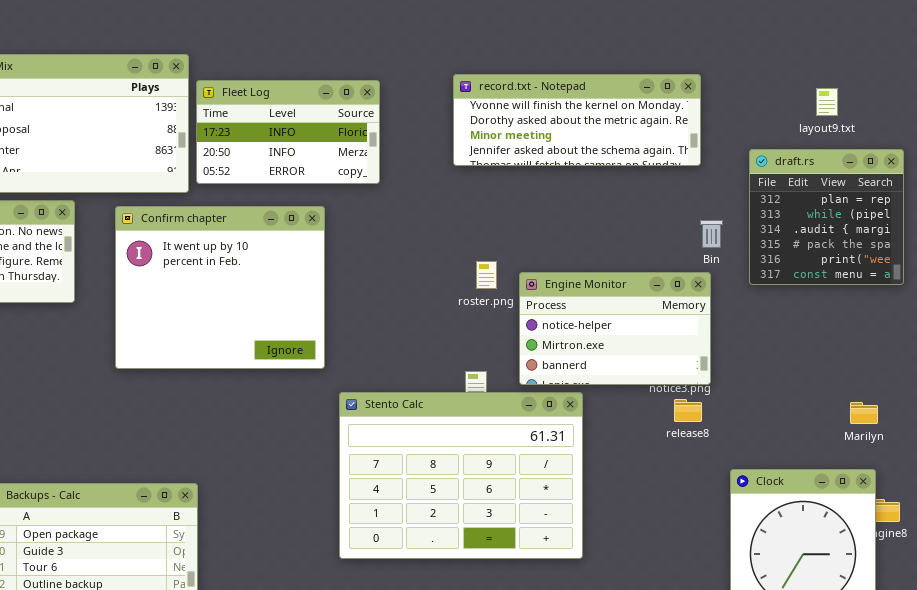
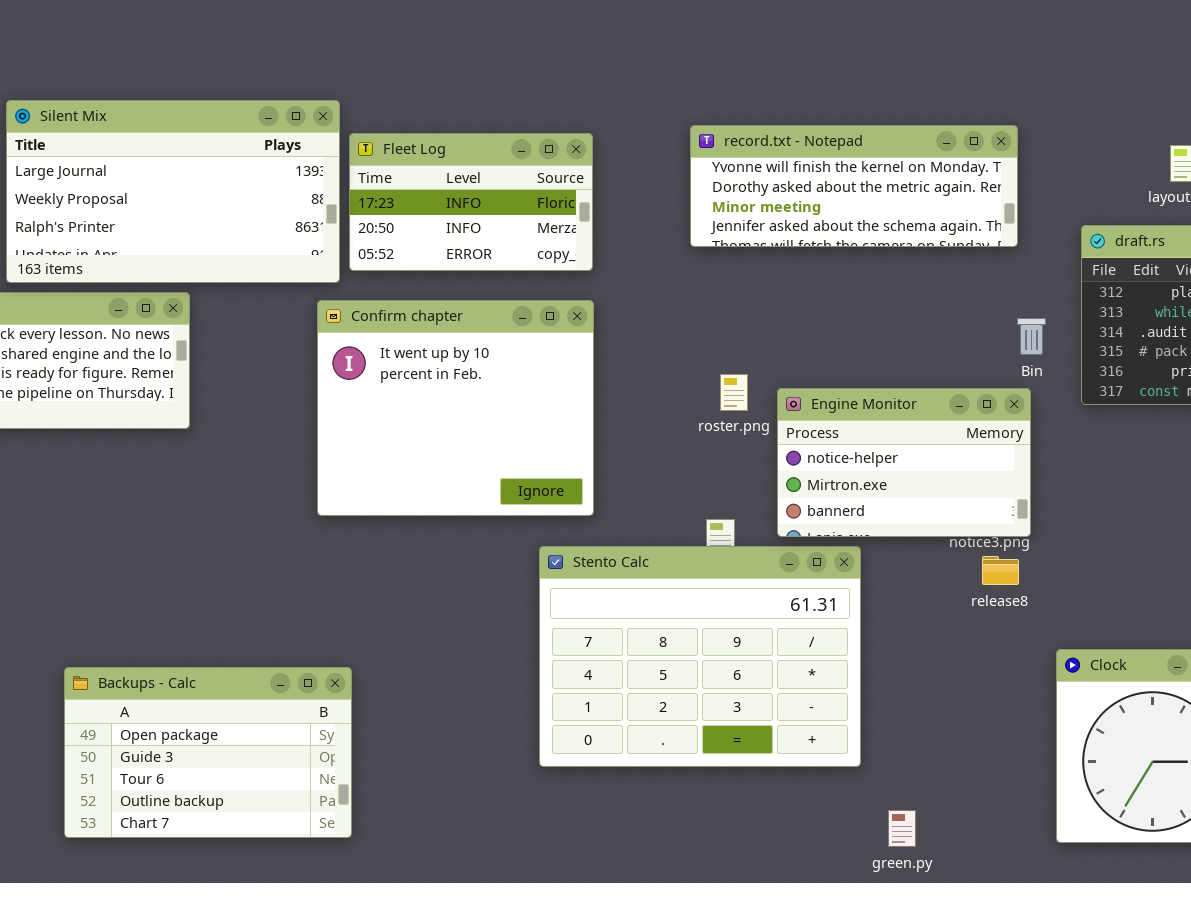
Confirm chapter: [115,206,325,369] -> [317,300,594,516], moved

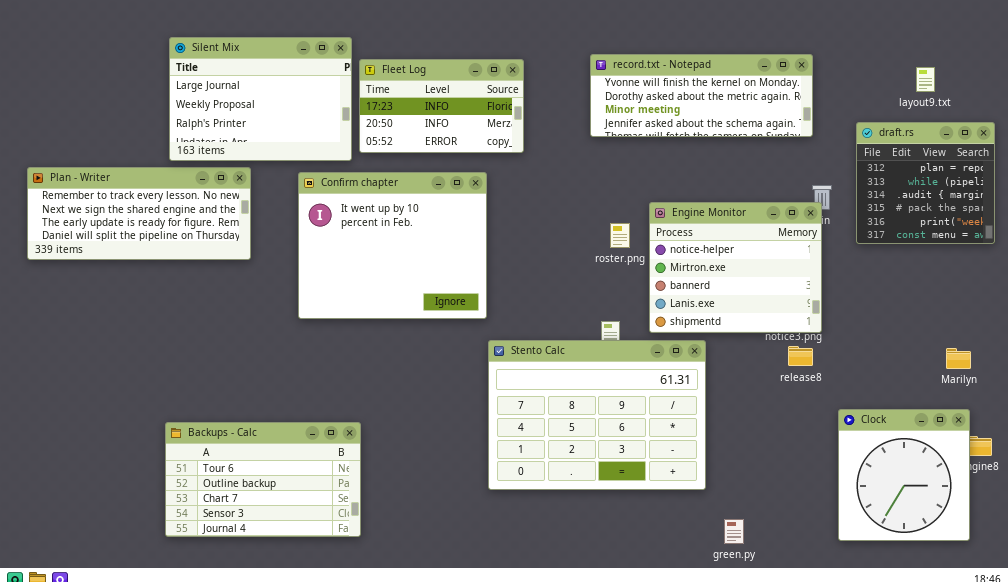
Silent Mix: [6,100,340,283] -> [169,37,352,161], resized
Confirm chapter: [317,300,594,516] -> [298,172,487,319], moved
Engine Monitor: [777,388,1031,537] -> [649,202,822,333], resized
Backups - Calc: [64,667,352,838] -> [165,422,361,537], scrolled down 2 rows

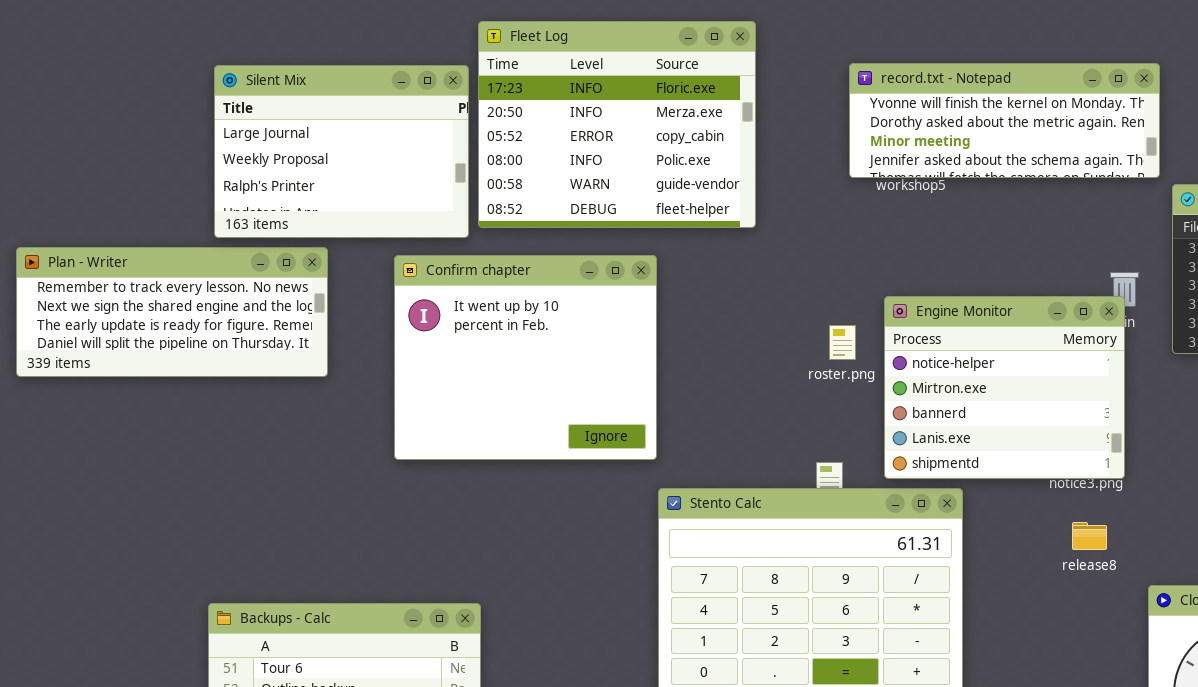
record.txt - Notepad: [590,54,813,137] -> [849,63,1160,178], moved
Fleet Log: [359,59,524,153] -> [478,21,756,228], resized
release8: [788,346,813,366] -> [1072,522,1107,550], moved

